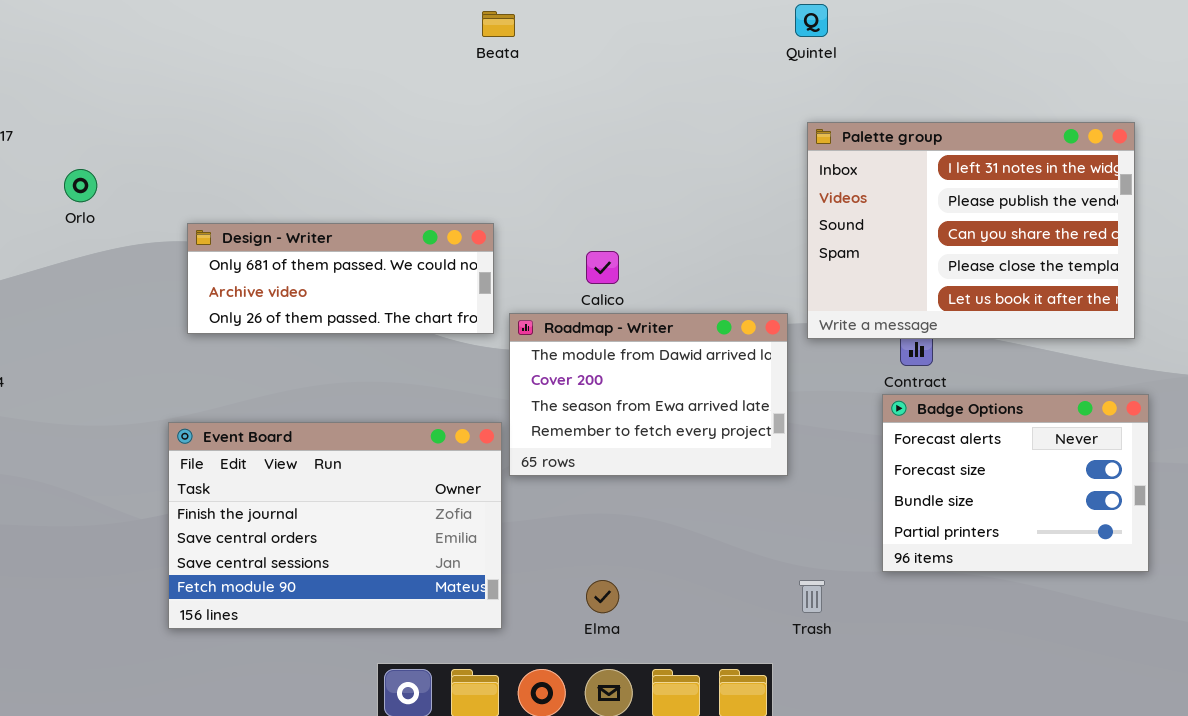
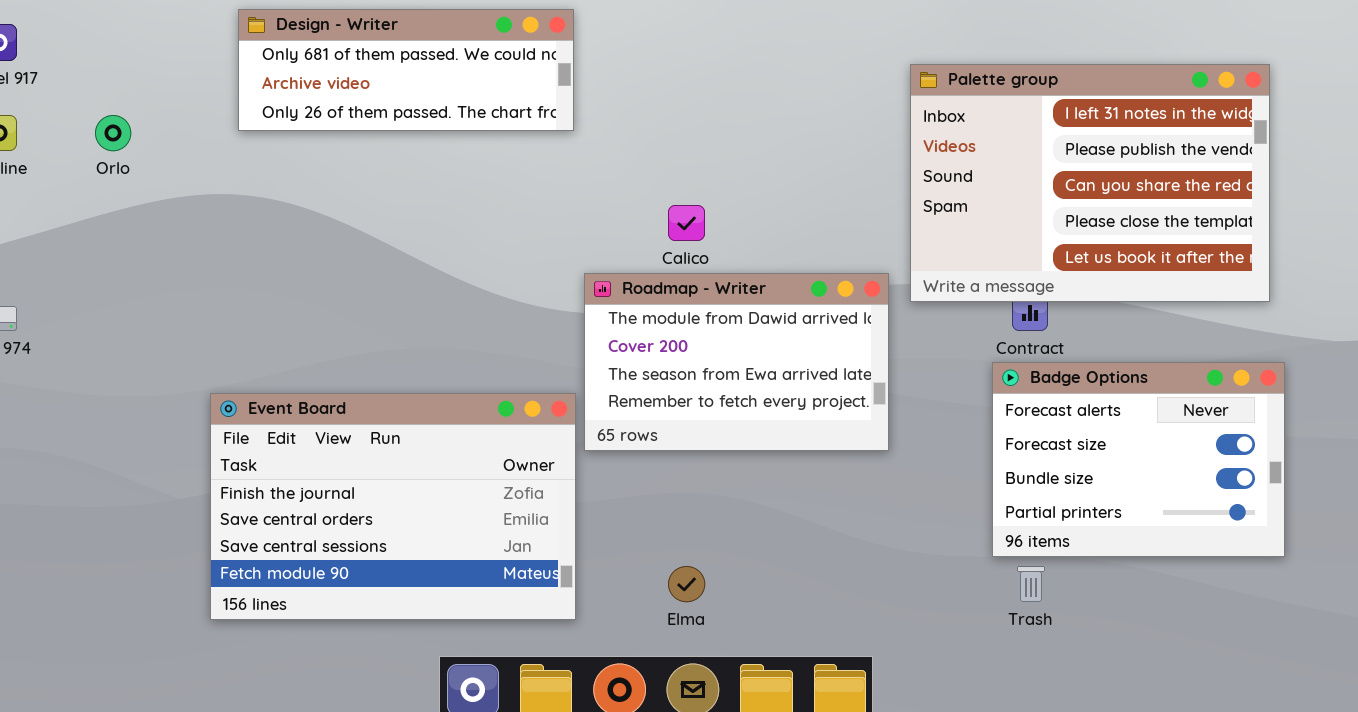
Design - Writer: [187,223,494,334] -> [238,9,574,131], moved
Trash: [799,580,825,613] -> [1017,566,1045,602], moved

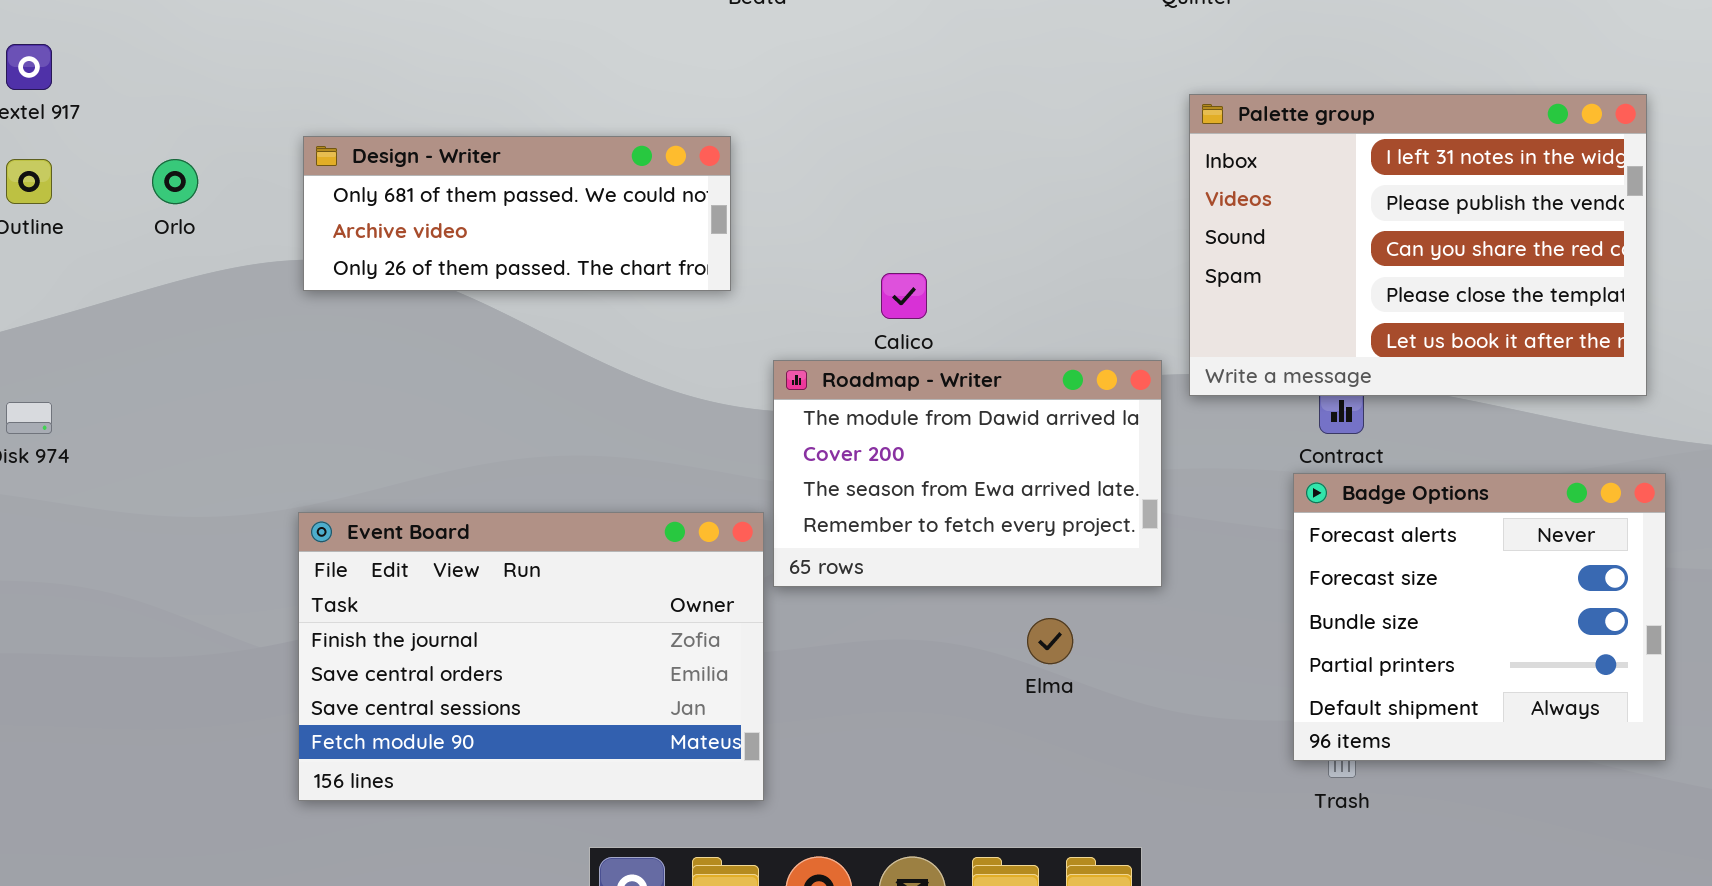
Design - Writer: [238,9,574,131] -> [303,136,731,291], moved
Badge Options: [992,362,1285,557] -> [1293,473,1666,761], resized
Elma: [668,566,705,602] -> [1027,618,1073,664], moved

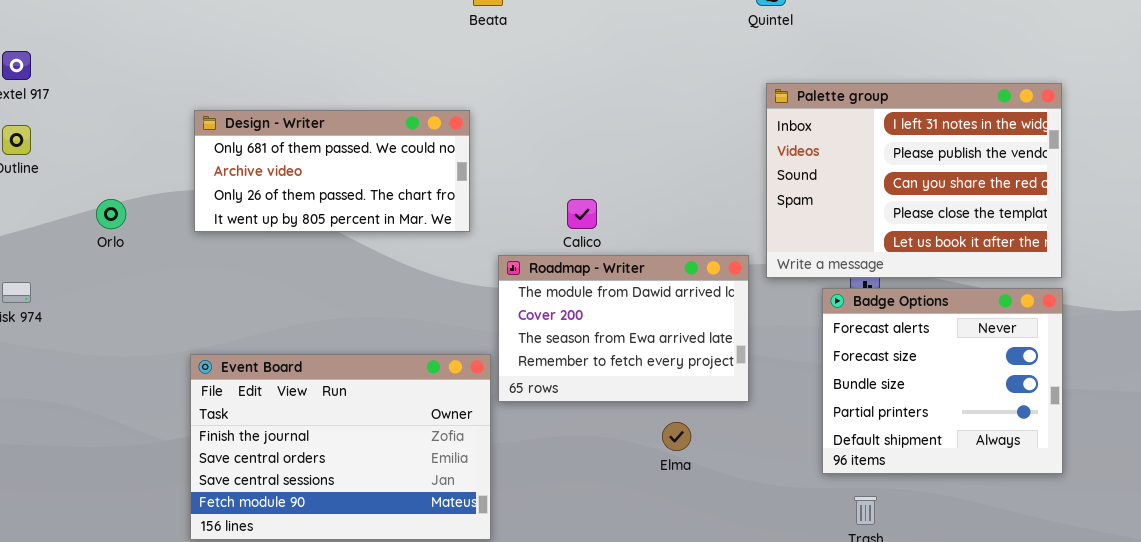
Design - Writer: [303,136,731,291] -> [194,110,470,232], resized
Orlo: [152,159,198,204] -> [96,199,126,229], moved
Badge Options: [1293,473,1666,761] -> [822,288,1063,474], moved

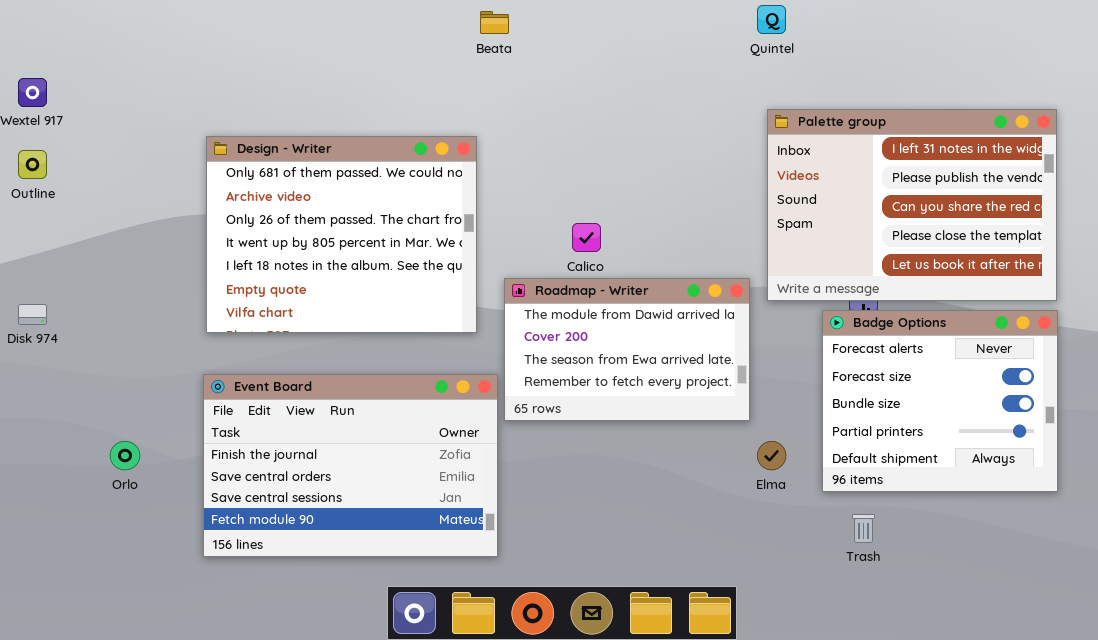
Design - Writer: [194,110,470,232] -> [206,136,477,333], resized
Orlo: [96,199,126,229] -> [110,441,140,470], moved
Elma: [662,422,691,451] -> [757,441,786,470], moved

